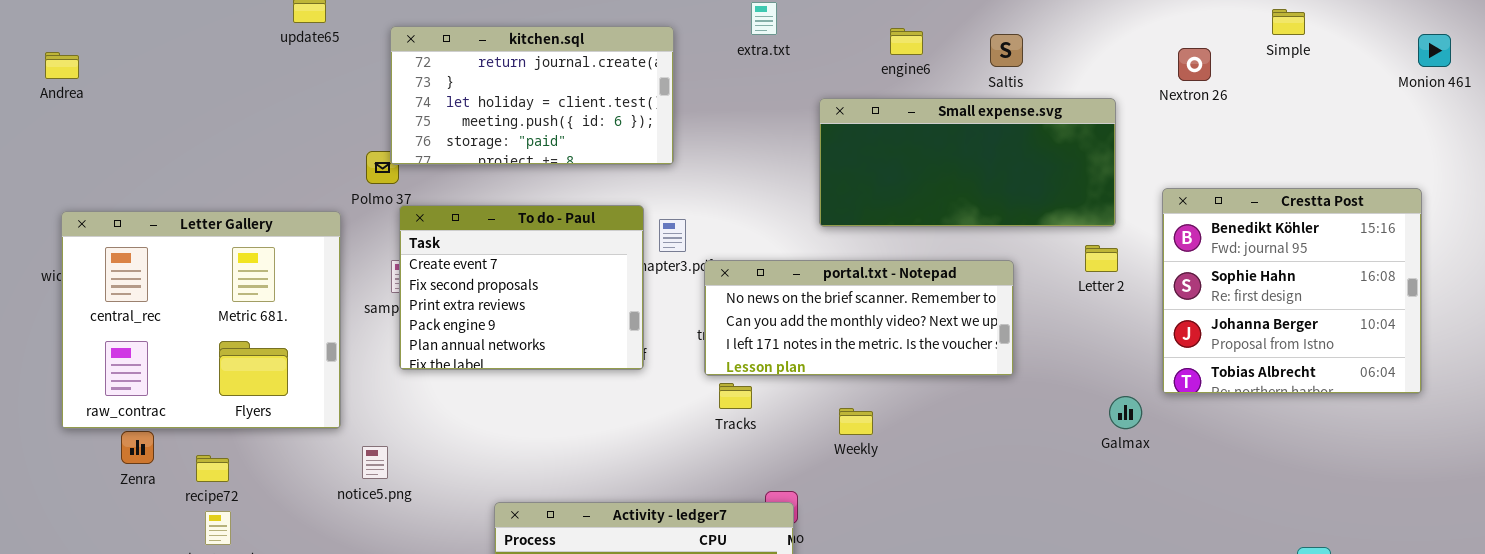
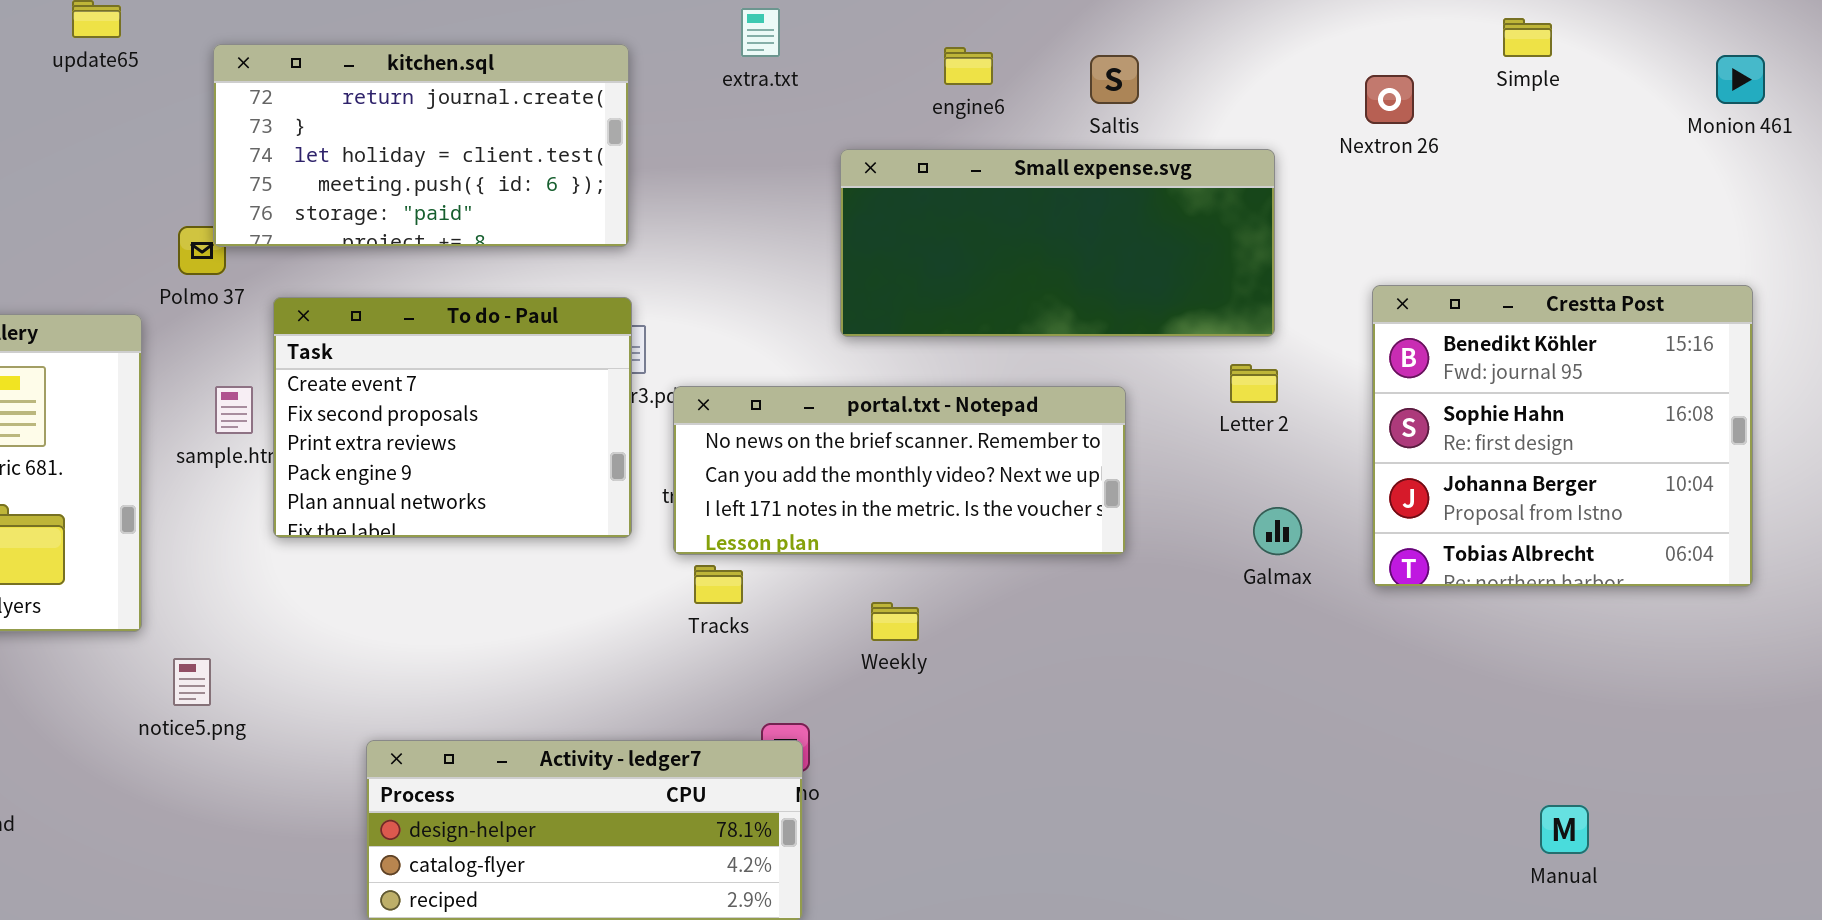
Crestta Post: [1162,188,1422,394] -> [1372,285,1753,587], moved
To do - Paul: [399,205,644,370] -> [273,297,632,538], moved
Galmax: [1109,396,1142,429] -> [1253,507,1302,555], moved

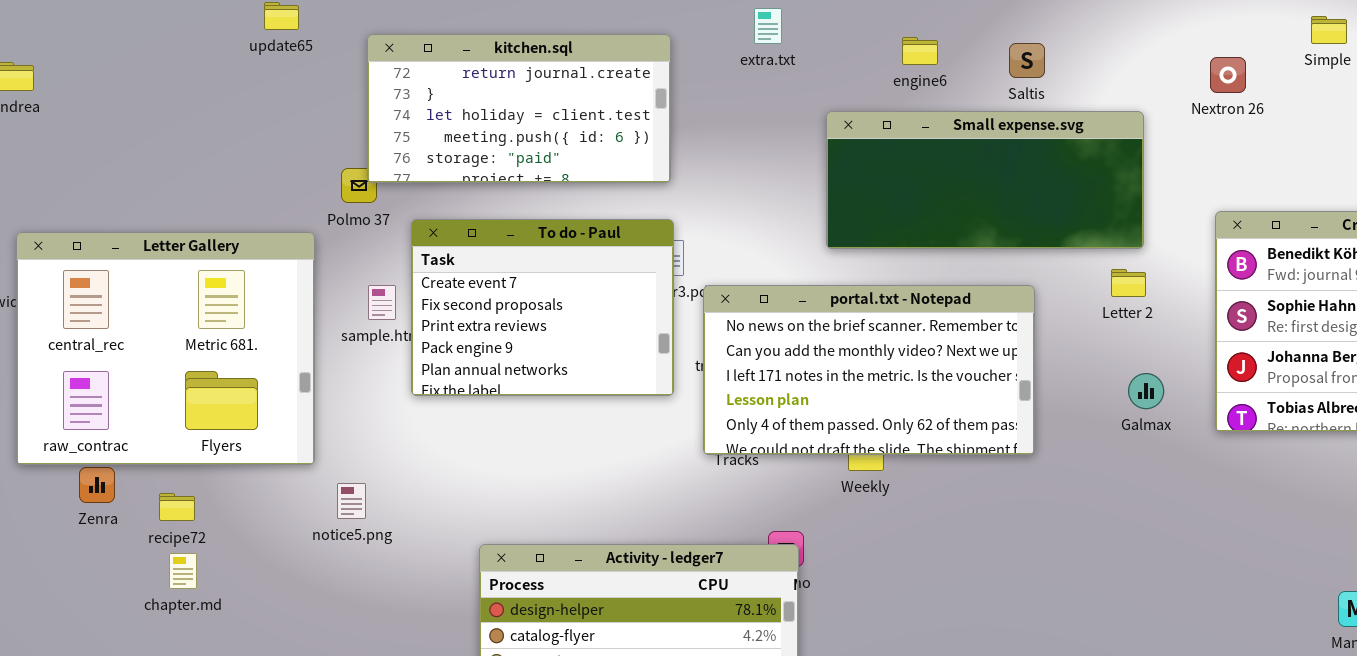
portal.txt - Notepad: [673,386,1126,555] -> [703,285,1035,455], resized

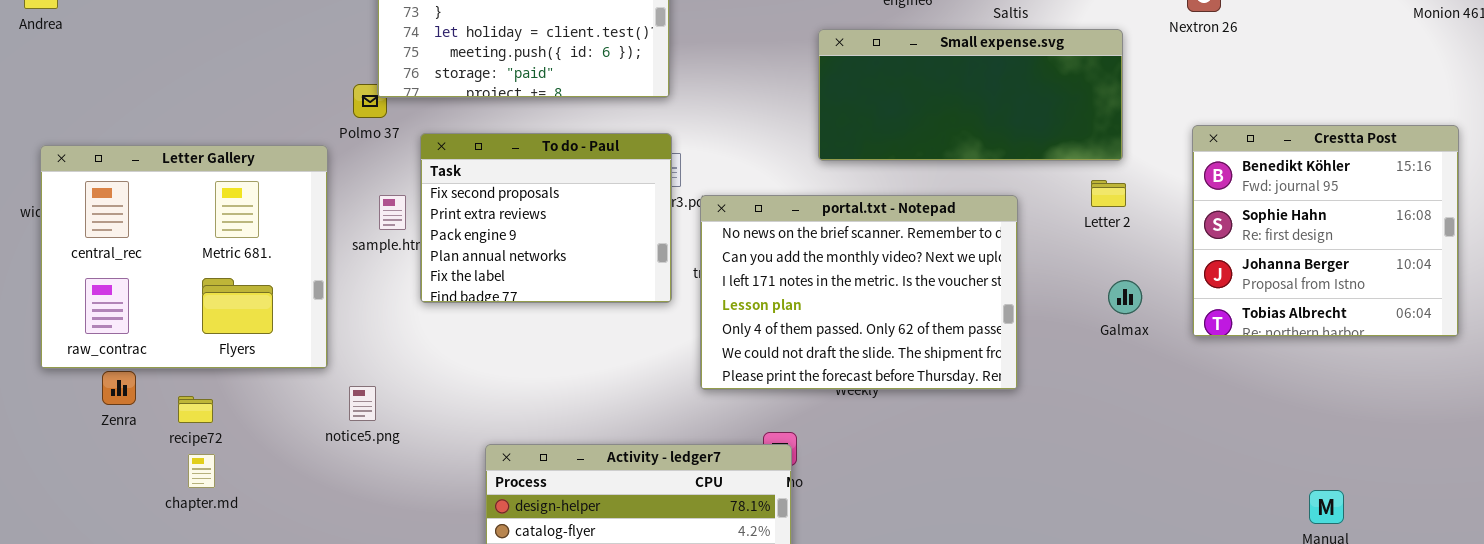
To do - Paul: [411,219,674,396] -> [420,133,672,303], scrolled down 1 row
portal.txt - Notepad: [703,285,1035,455] -> [700,195,1018,390], resized

